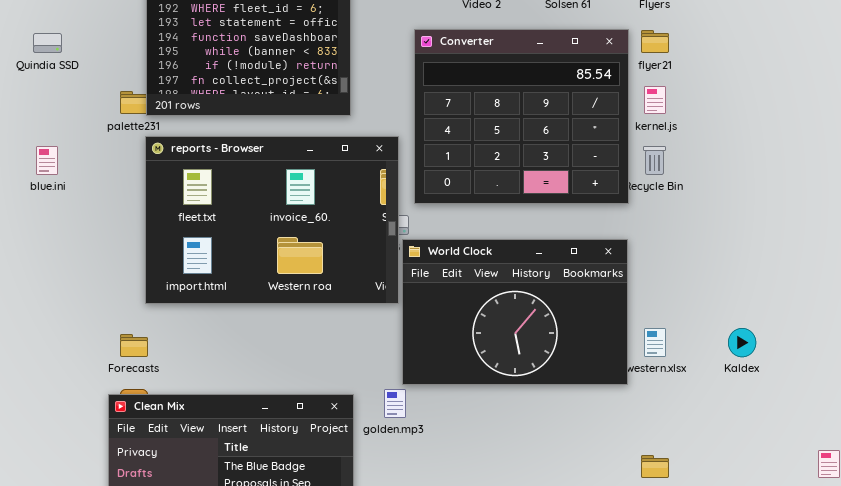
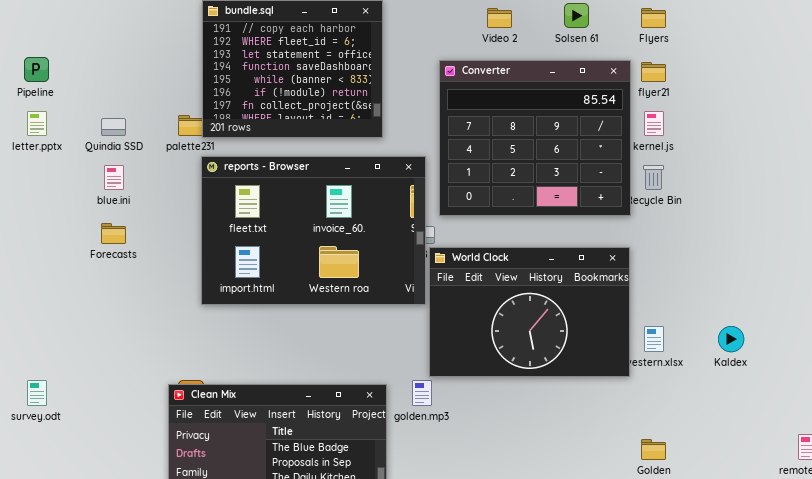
Quindia SSD: [33,33,62,53] -> [101,118,126,136], moved
Forecasts: [120,334,148,357] -> [101,223,126,244], moved

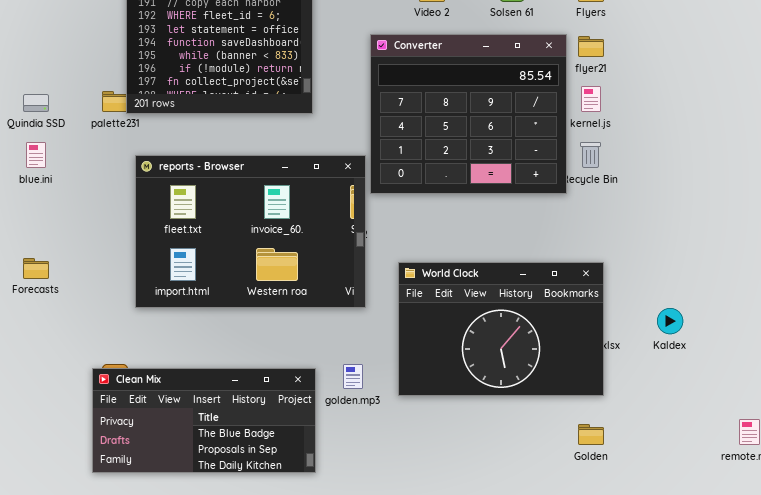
reports - Browser: [201,156,426,305] -> [135,155,366,308], moved
Forecasts: [101,223,126,244] -> [23,258,49,279], moved
World Clock: [429,247,630,377] -> [398,262,604,396], moved

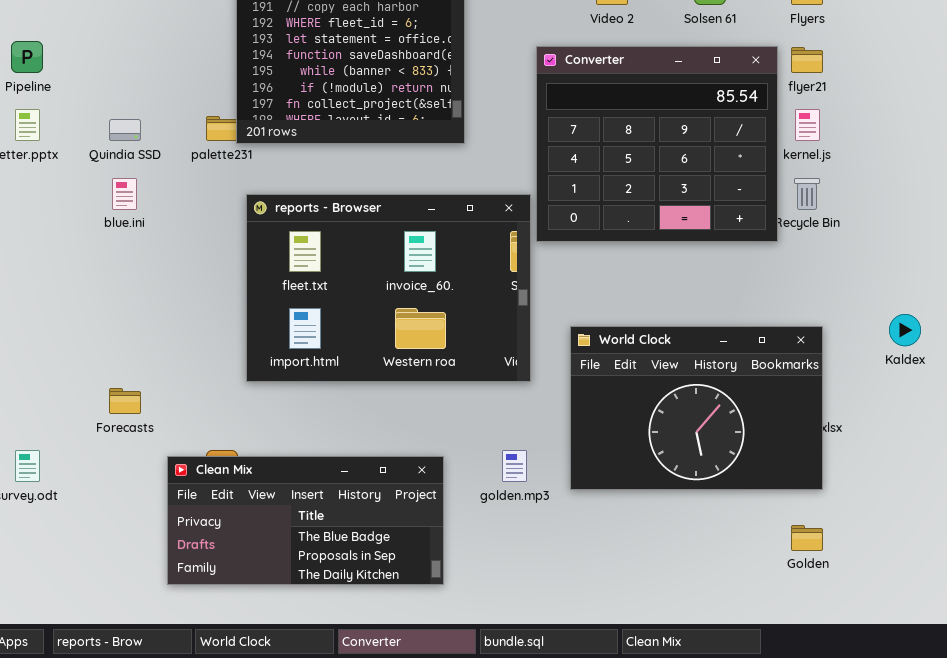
Forecasts: [23,258,49,279] -> [109,388,141,414], moved
Kaldex: [657,308,683,334] -> [889,314,921,346], moved
Clean Mix: [92,368,316,473] -> [167,456,444,585], moved

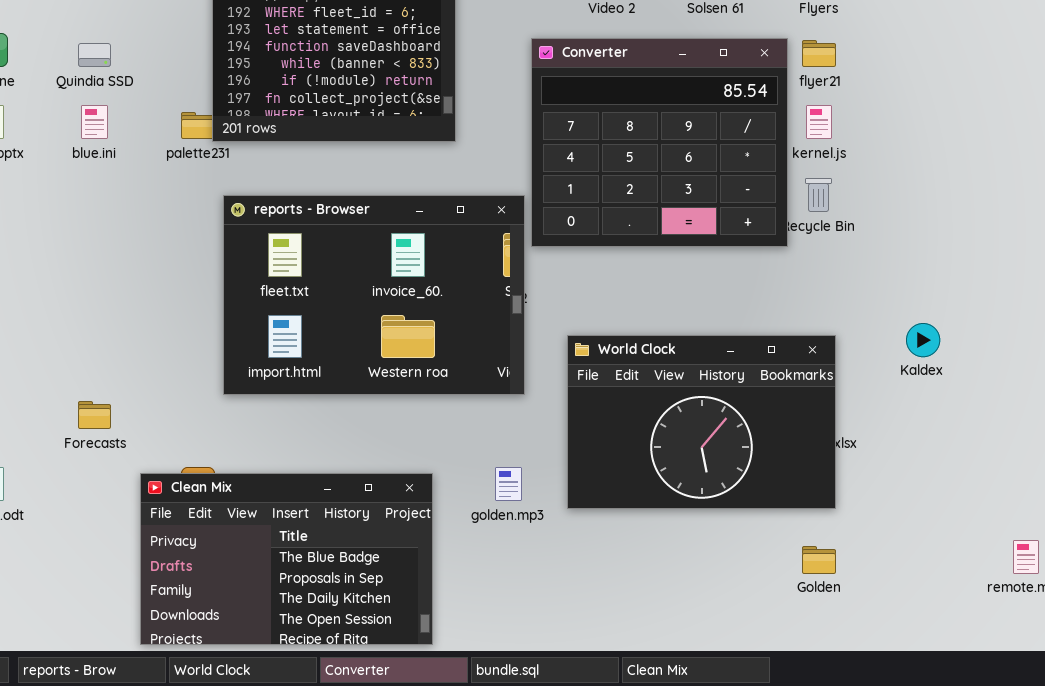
Quindia SSD: [109,119,141,141] -> [78,43,111,67], moved
blue.ini: [112,178,137,210] -> [81,105,108,139], moved
Clean Mix: [167,456,444,585] -> [140,473,433,645], resized

